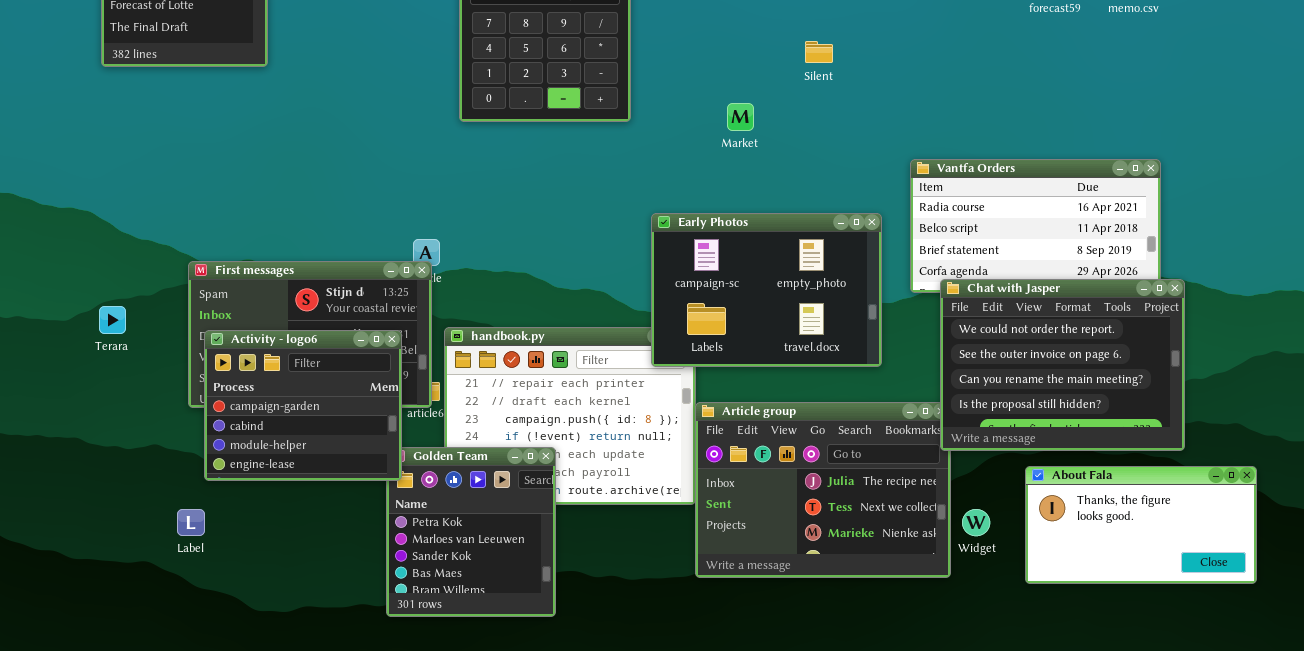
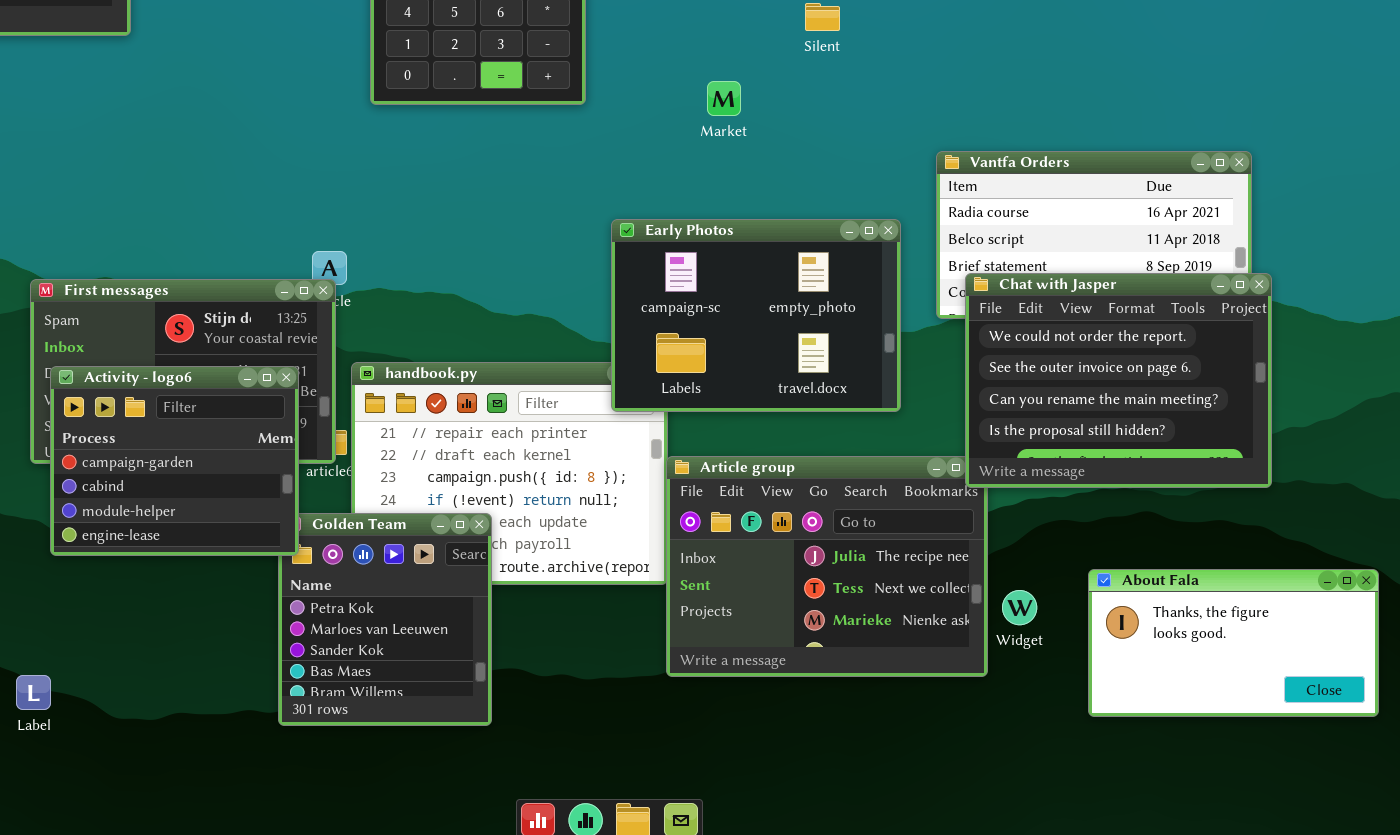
Chat with Jasper: [940,279,1185,451] -> [965,273,1272,488], moved
About Fala: [1025,466,1257,584] -> [1088,569,1379,717], moved
Label: [177,509,205,536] -> [16,675,51,710], moved

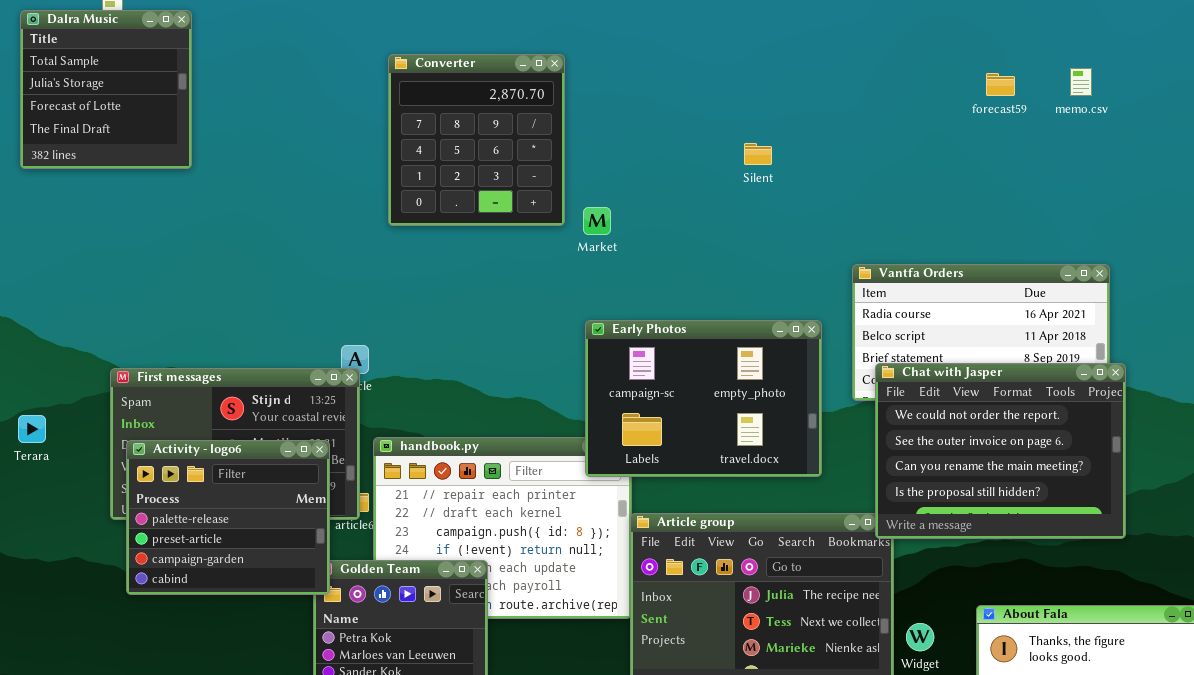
Market: [707,81,741,116] -> [583,207,611,235], moved
Activity - logo6: [50,366,299,556] -> [126,440,330,595], scrolled up 2 rows

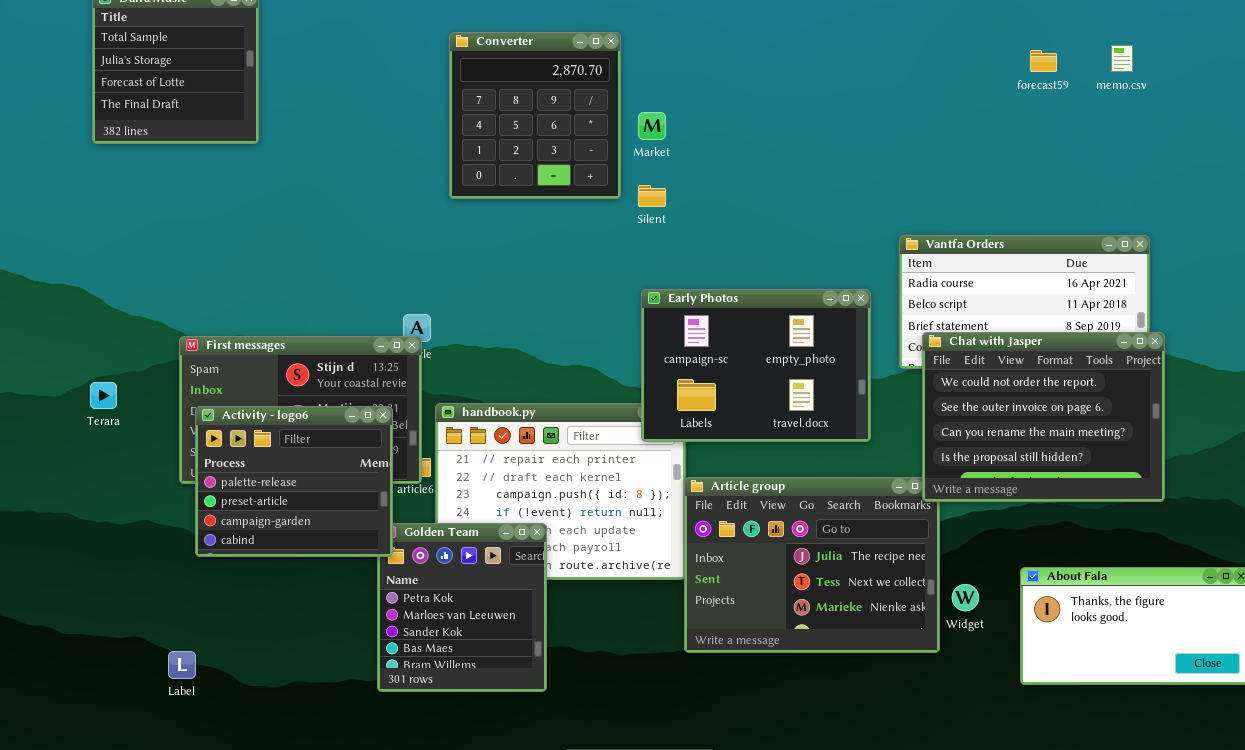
Silent: [744,143,772,165] -> [638,185,666,207], moved
Market: [583,207,611,235] -> [638,112,666,140], moved

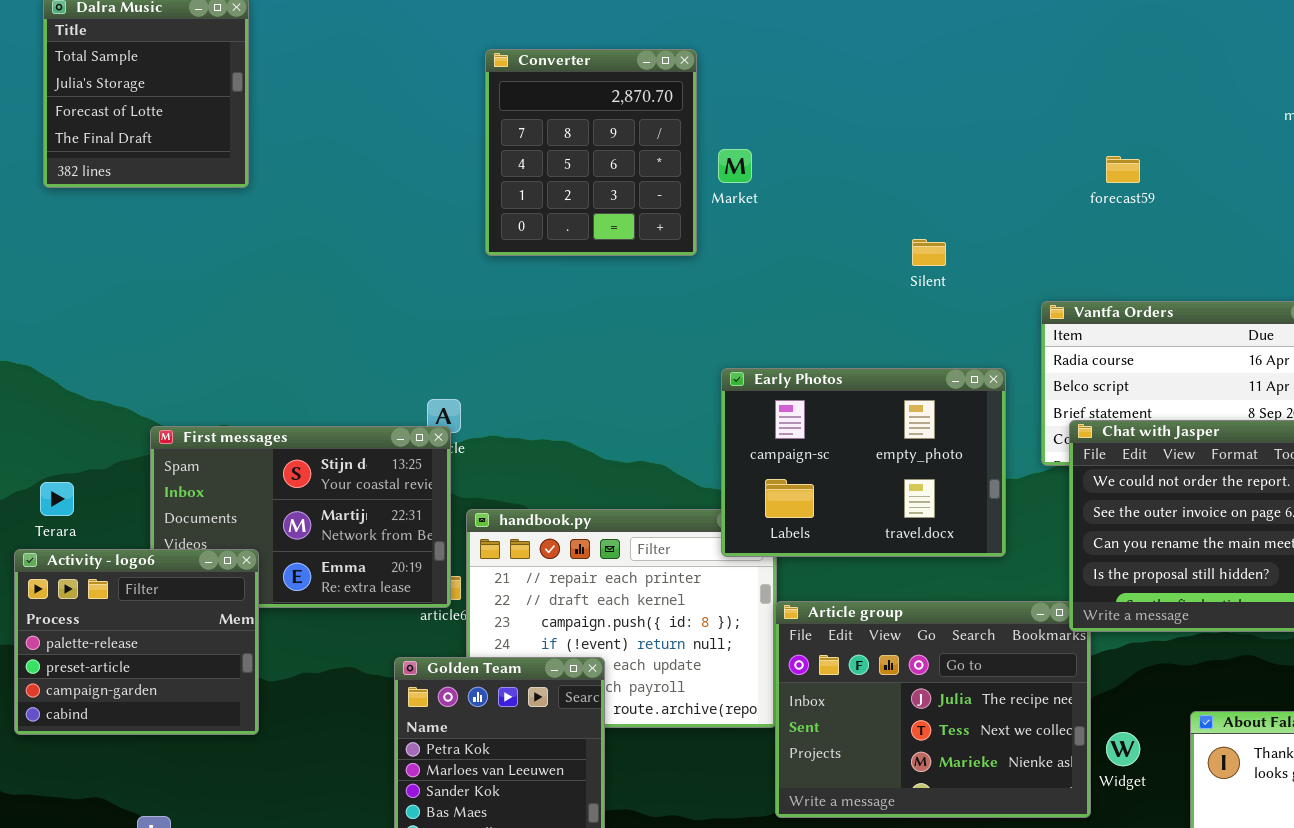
forecast59: [1030,50,1057,72] -> [1106,156,1140,183], moved
Silent: [638,185,666,207] -> [912,239,946,266], moved
Activity - logo6: [195,406,393,557] -> [14,549,259,735], moved

